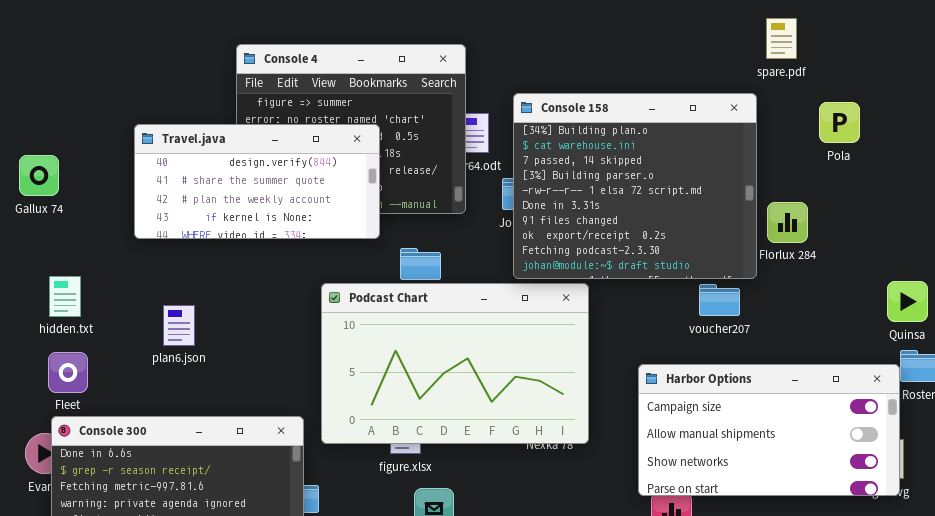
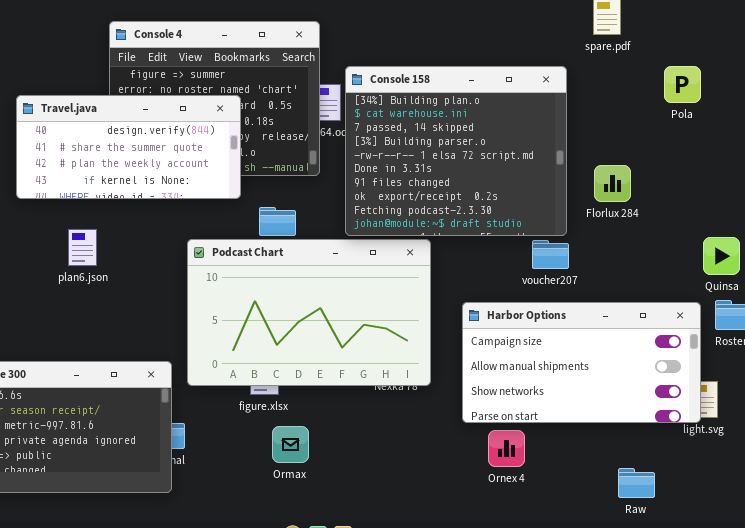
Console 158: [513,93,757,279] -> [345,66,567,236], moved
Pola: [819,102,860,143] -> [664,66,701,103], moved
plan6.json: [163,305,195,346] -> [68,229,97,266], moved
Harbor Options: [638,364,900,496] -> [462,302,701,423], moved

